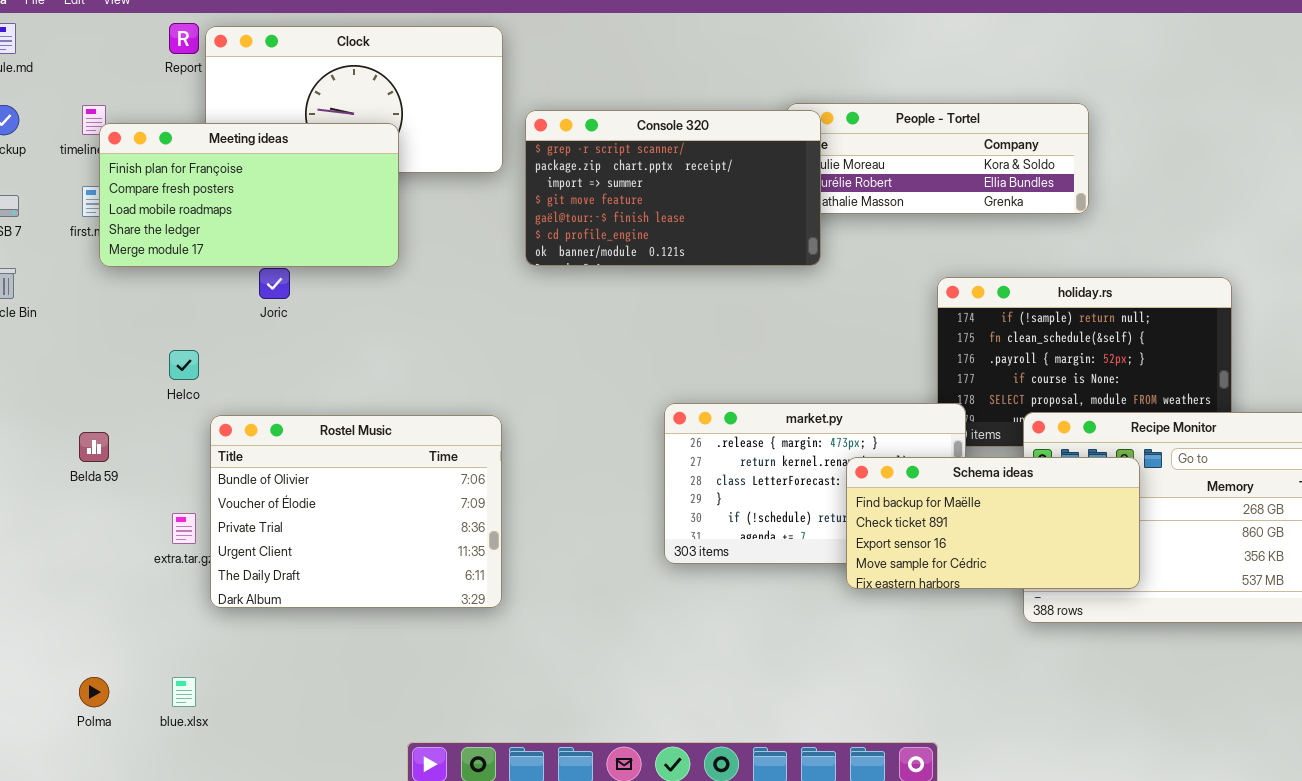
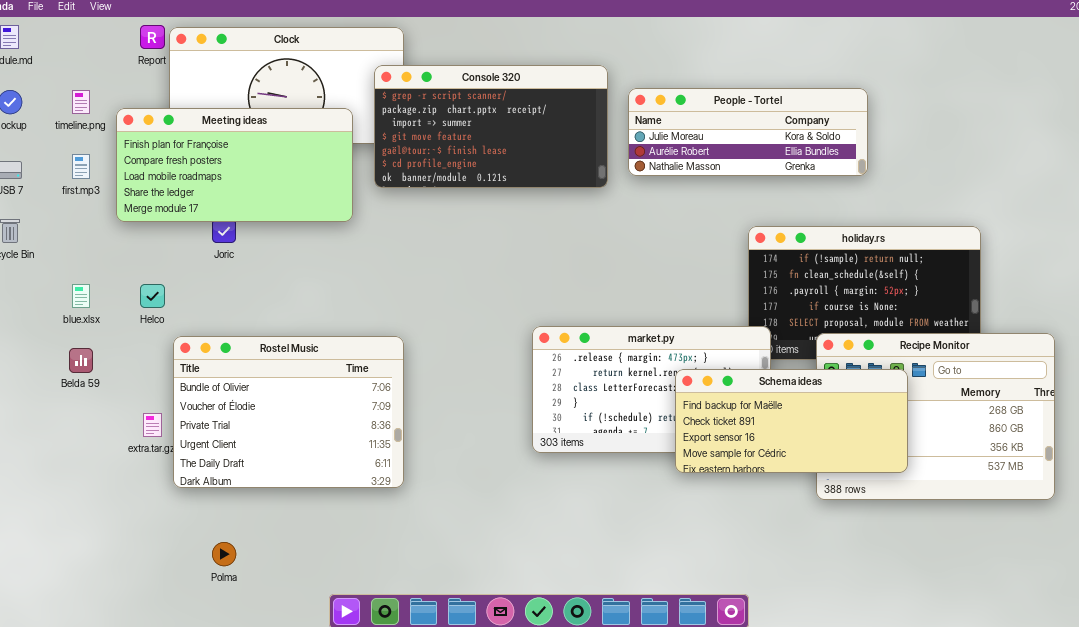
Console 320: [525,110,821,266] -> [374,65,608,188], moved
Meeting ideas: [99,123,399,267] -> [116,108,353,222], moved
Polma: [79,677,109,707] -> [212,542,236,566], moved
blue.xlsx: [172,677,196,707] -> [72,284,90,308], moved

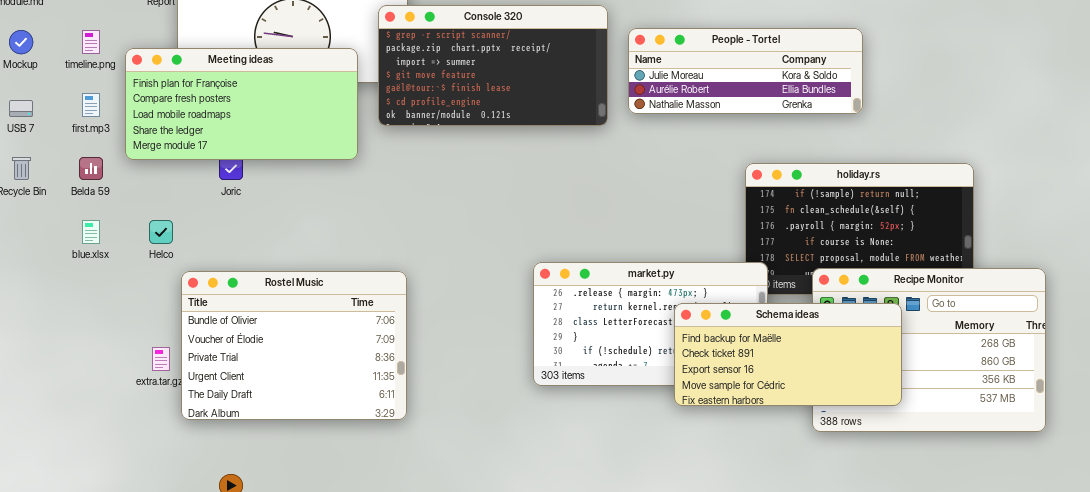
Belda 59: [69,348,93,373] -> [79,157,103,180], moved

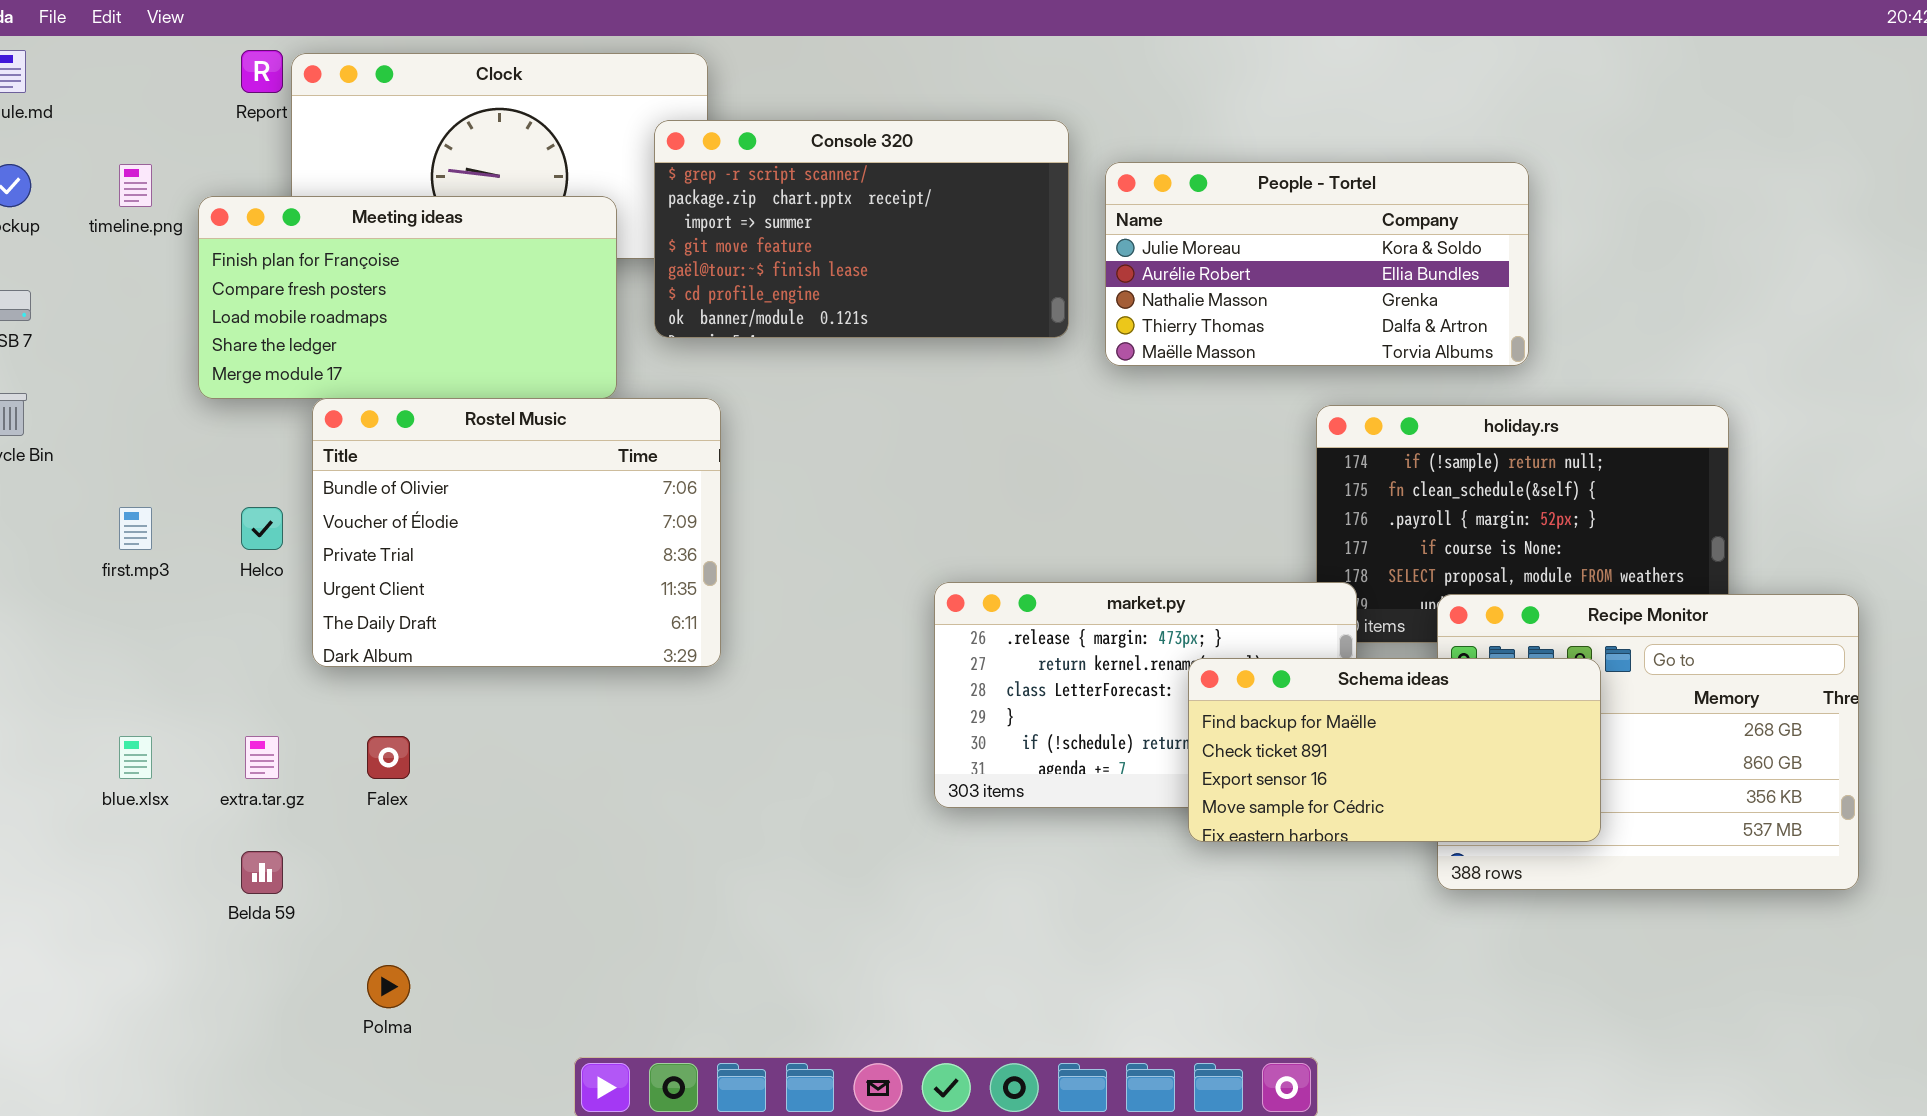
People - Tortel: [628,28,863,114] -> [1105,162,1529,366], resized
first.mp3: [82,93,100,117] -> [119,507,152,550], moved
Belda 59: [79,157,103,180] -> [241,851,283,894], moved
blue.xlsx: [82,220,100,244] -> [119,736,152,779], moved
Rostel Music: [181,271,407,420] -> [312,398,721,667], moved

